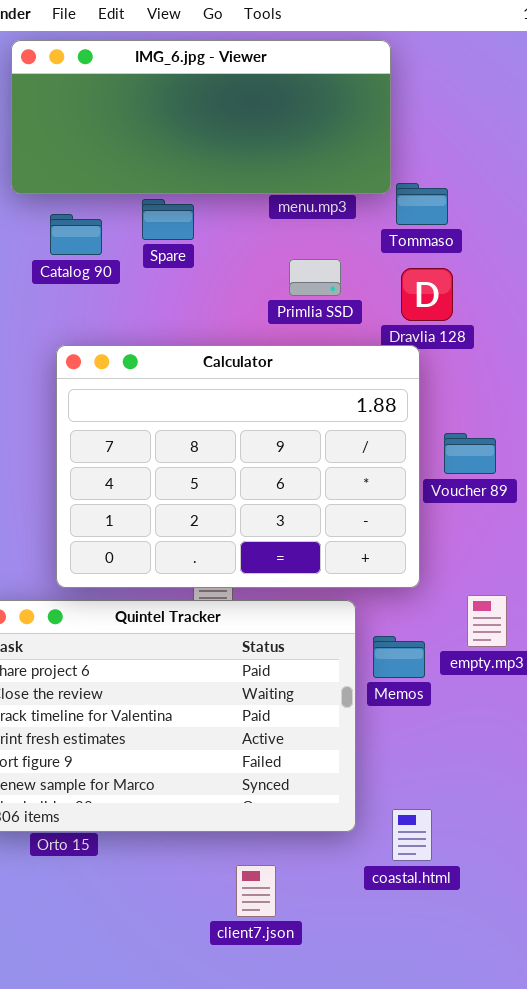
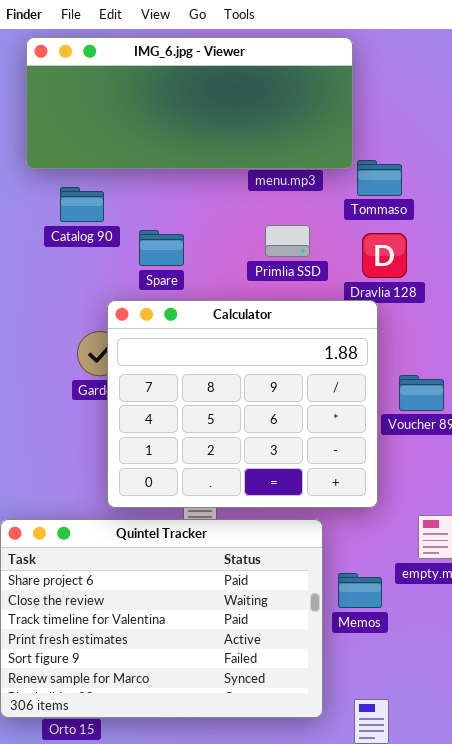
Spare: [142,199,194,240] -> [139,230,184,266], moved
Calculator: [56,345,420,588] -> [107,300,378,508], resized
Memos: [373,636,425,678] -> [338,573,382,608], moved

